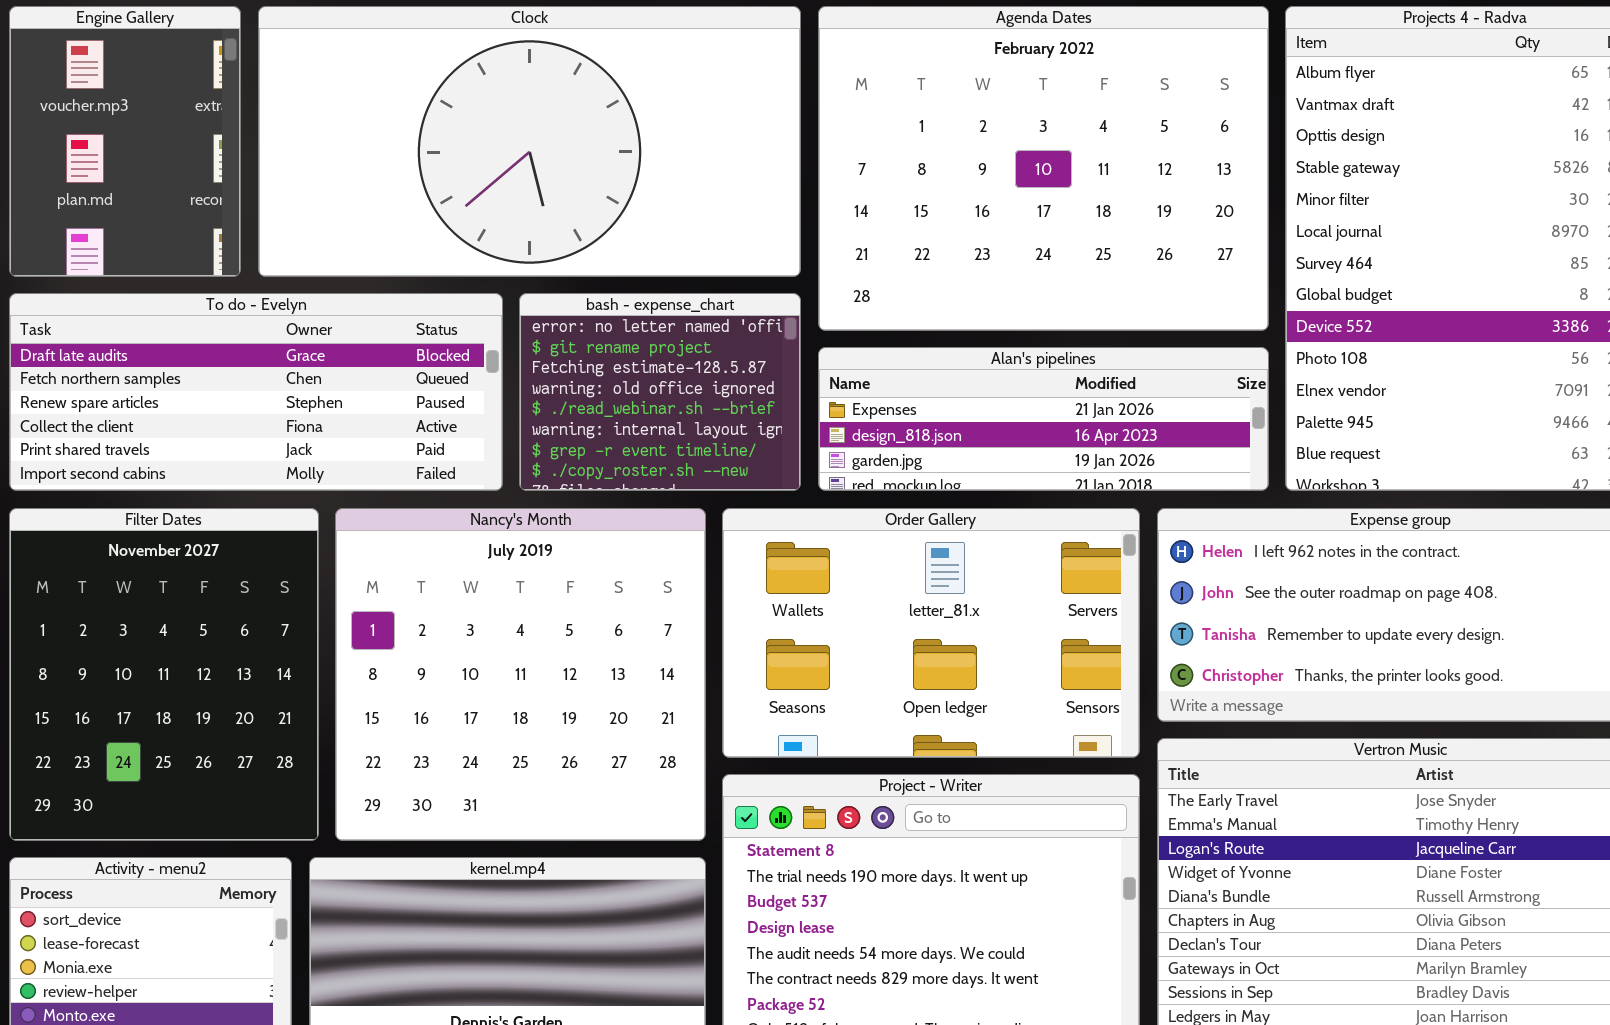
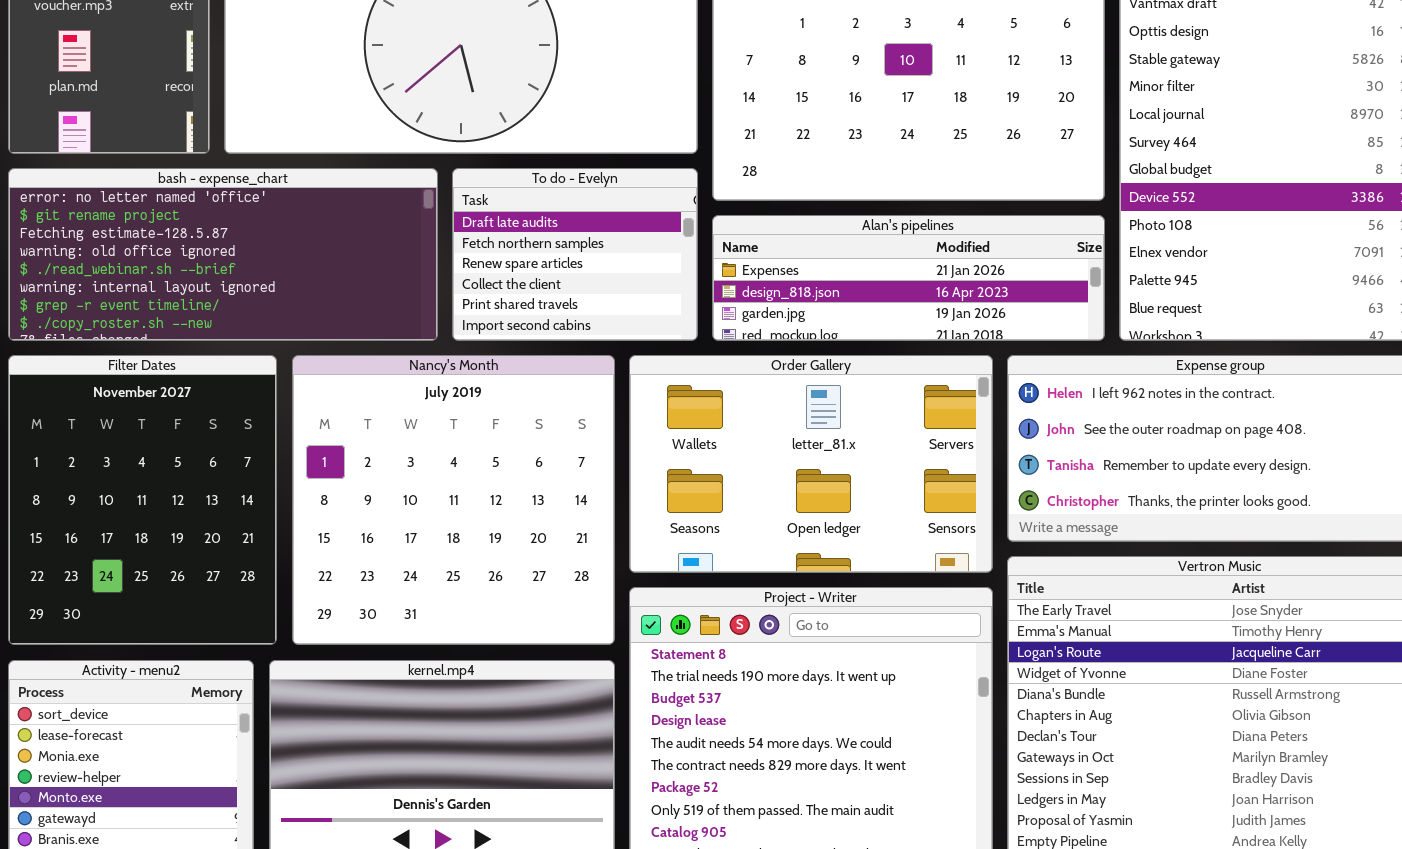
To do - Evelyn: [9,293,503,491] -> [452,168,698,341], moved, resized
bash - expense_chart: [519,293,801,491] -> [8,168,438,341], moved, resized

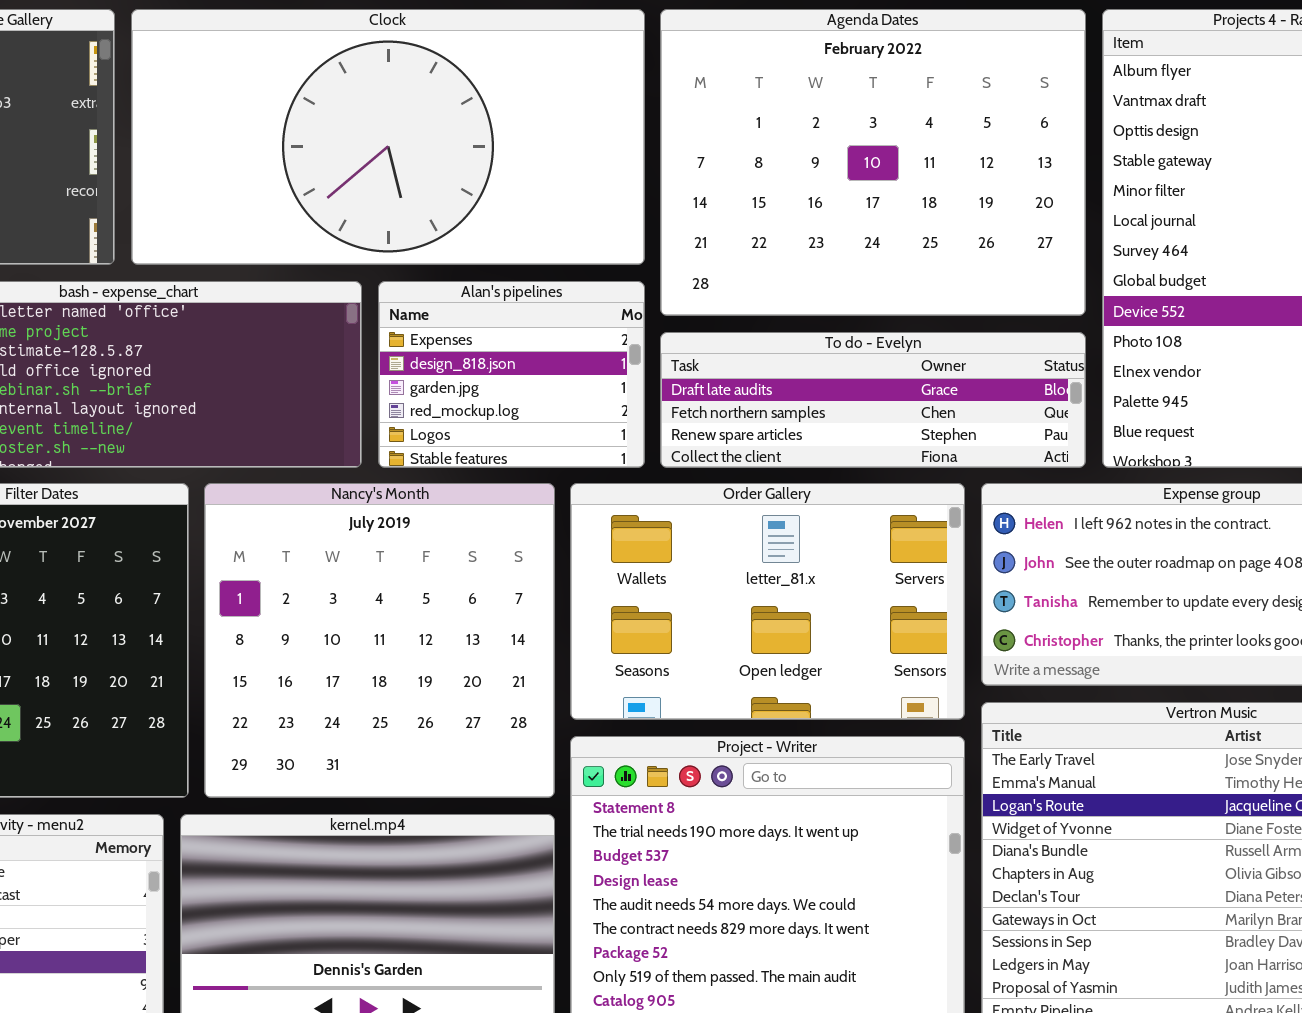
To do - Evelyn: [452,168,698,341] -> [660,332,1086,468], moved, resized
Alan's pipelines: [712,215,1105,341] -> [378,281,645,468], moved, resized

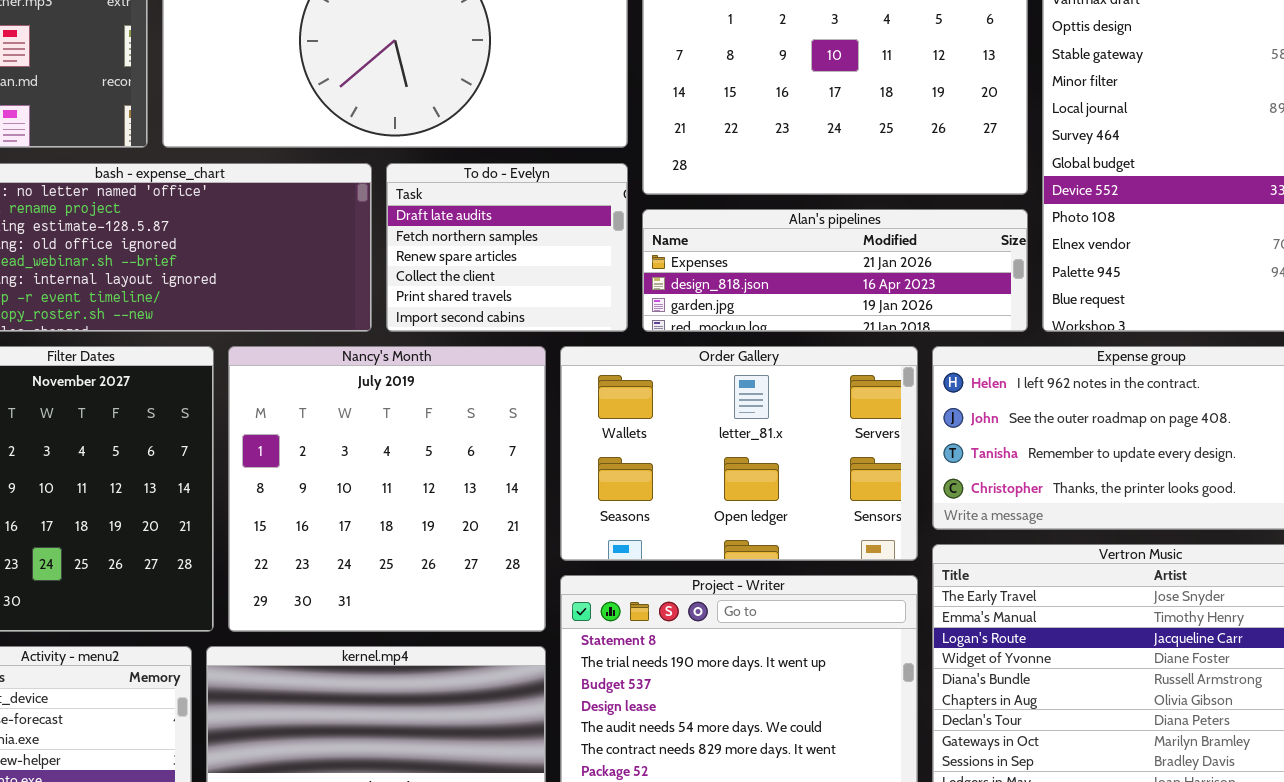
Alan's pipelines: [378,281,645,468] -> [642,209,1028,332], moved, resized
To do - Evelyn: [660,332,1086,468] -> [386,163,628,332], moved, resized

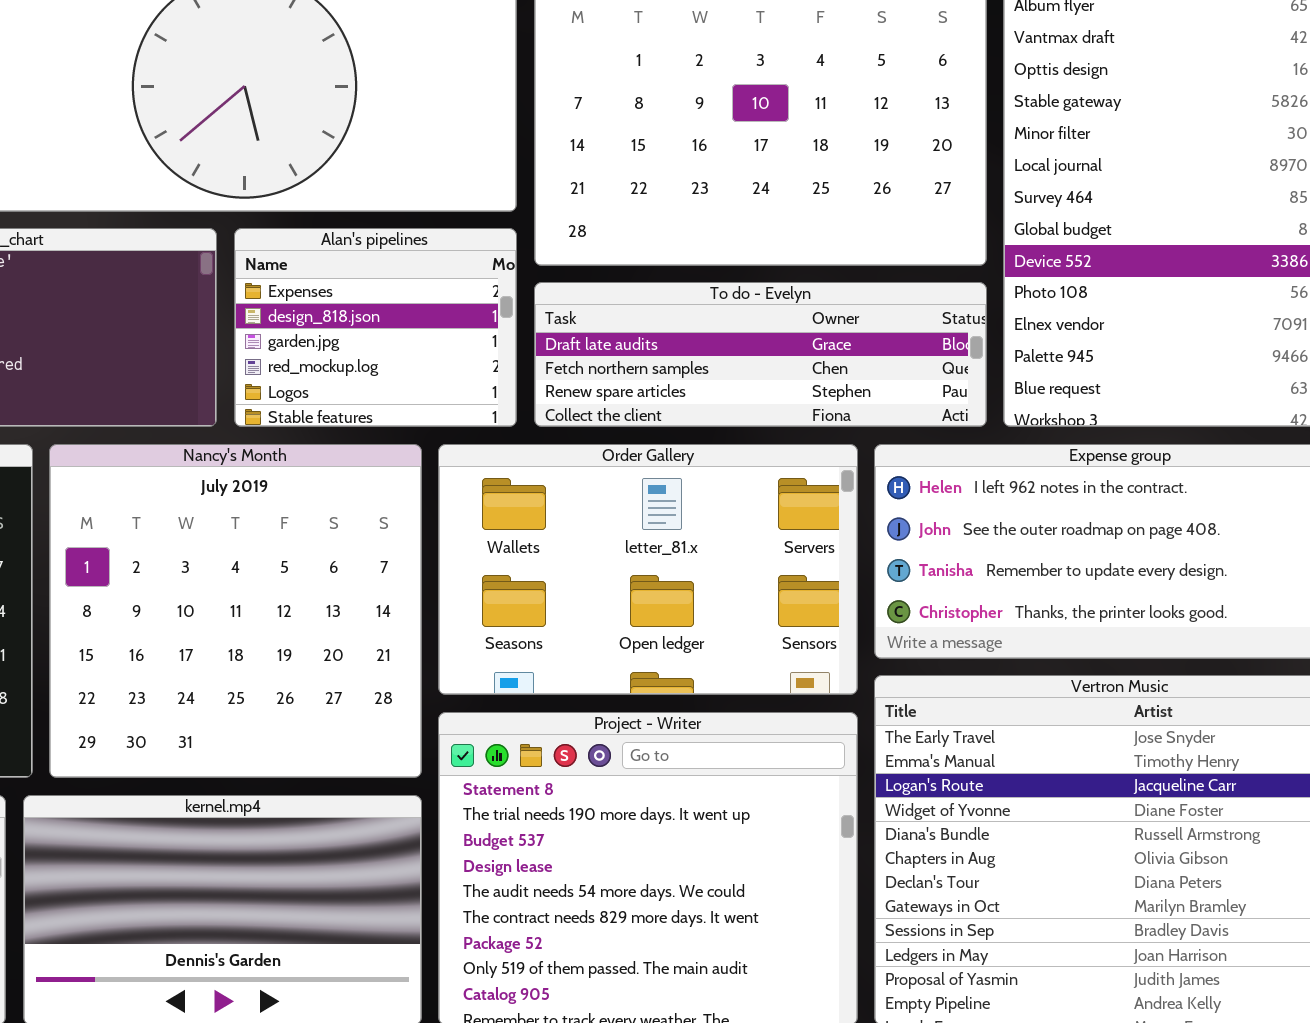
To do - Evelyn: [386,163,628,332] -> [534,282,987,427], moved, resized
Alan's pipelines: [642,209,1028,332] -> [234,228,517,427], moved, resized

